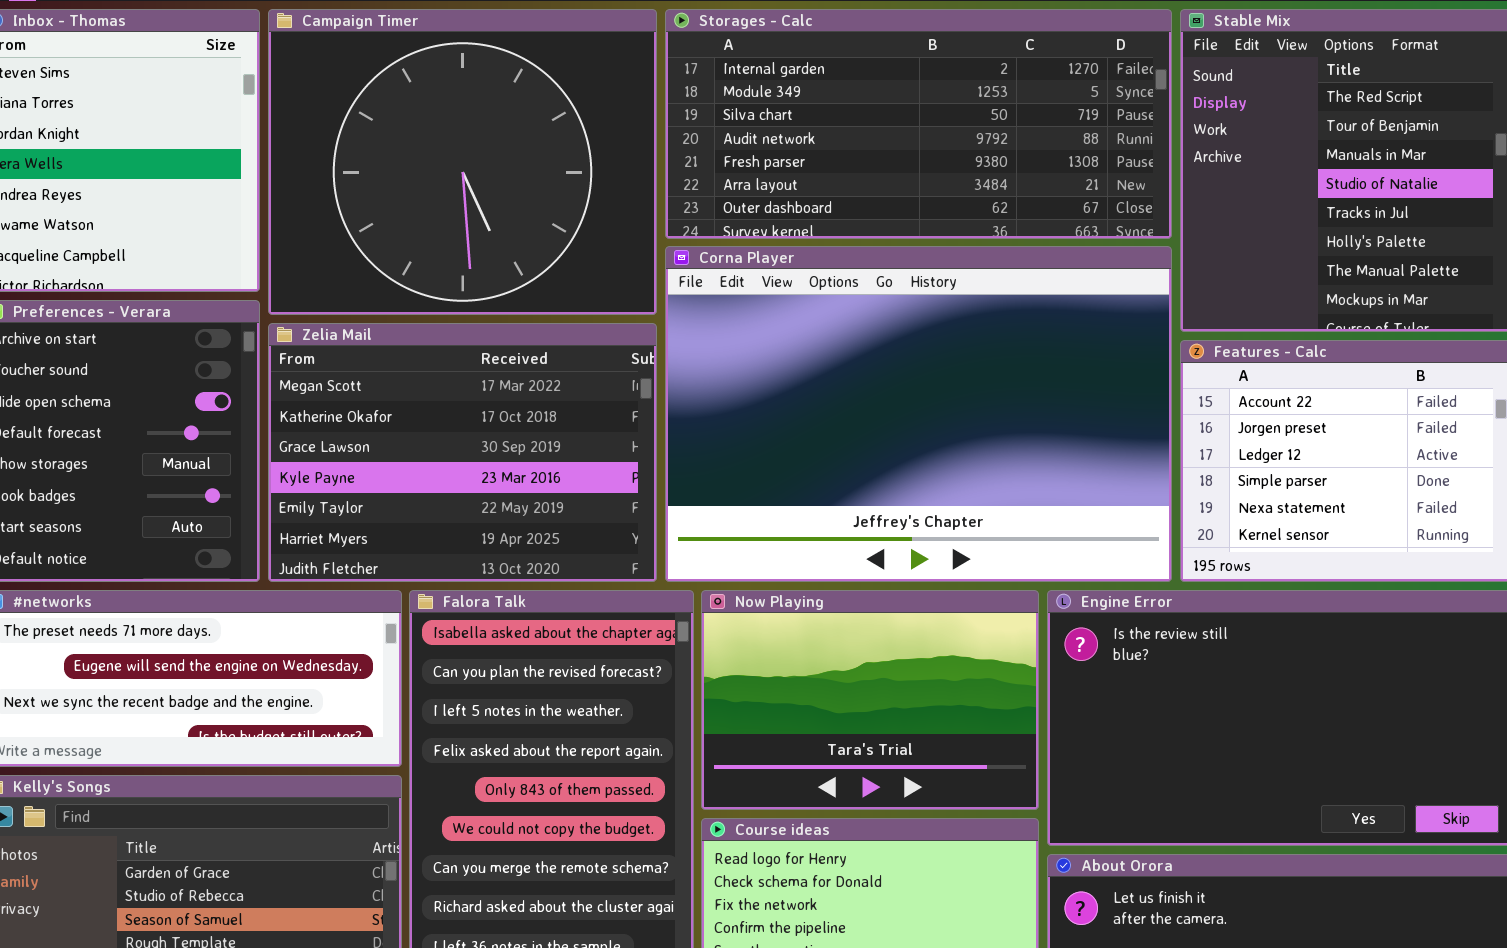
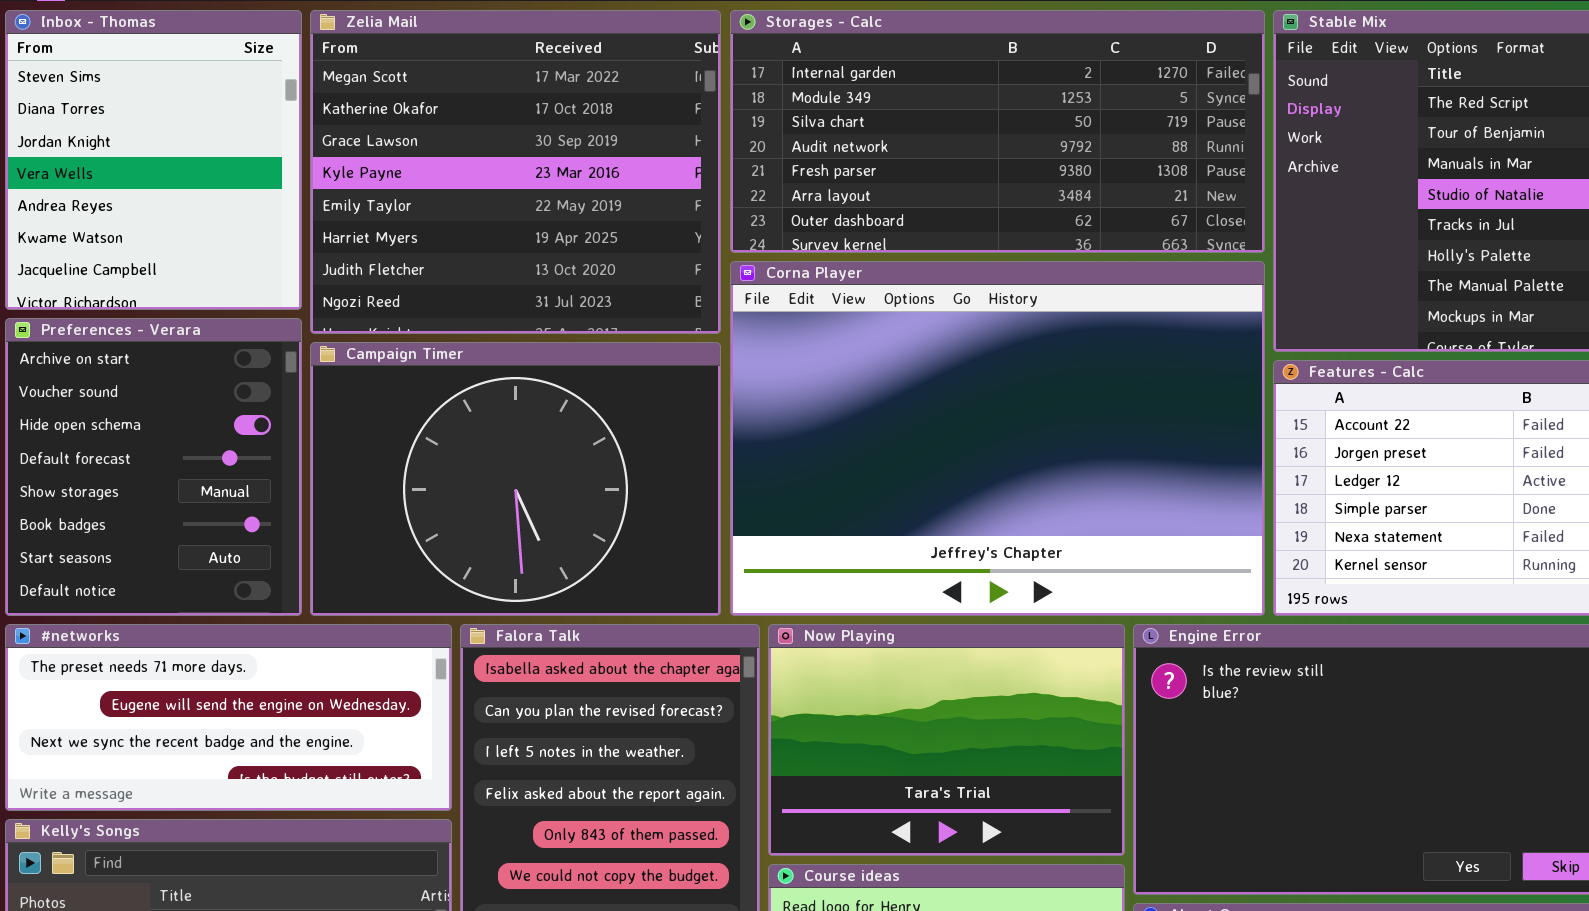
Campaign Timer: [268,9,657,315] -> [310,342,721,616], moved, resized
Zelia Mail: [268,323,657,582] -> [310,10,721,334], moved, resized

